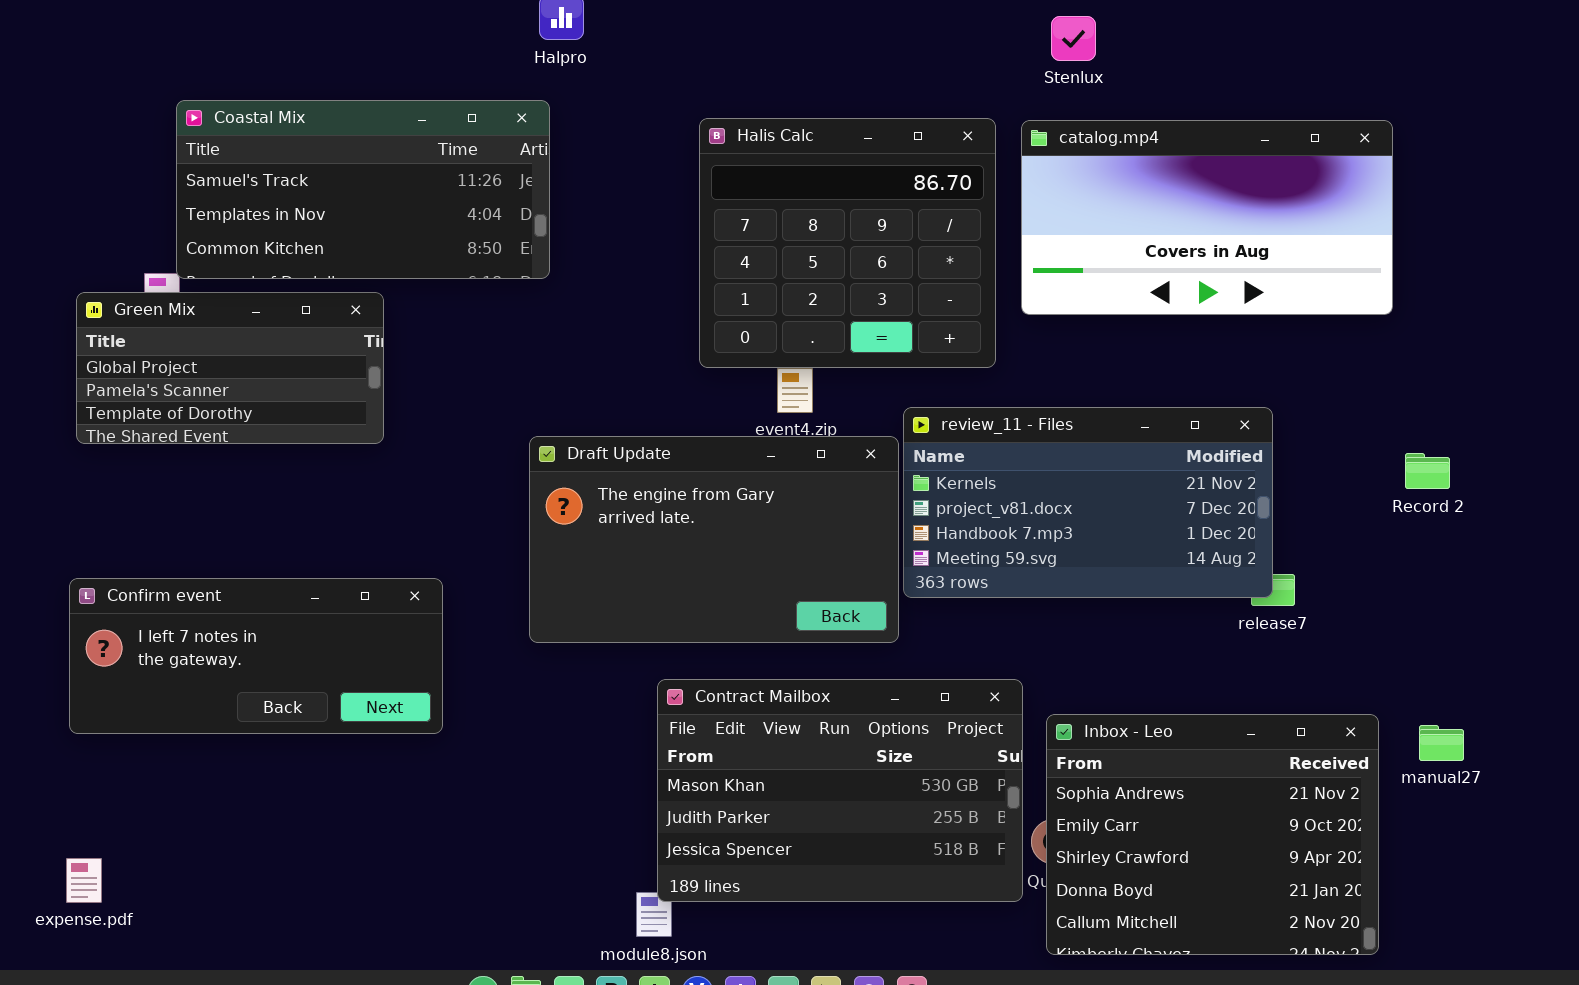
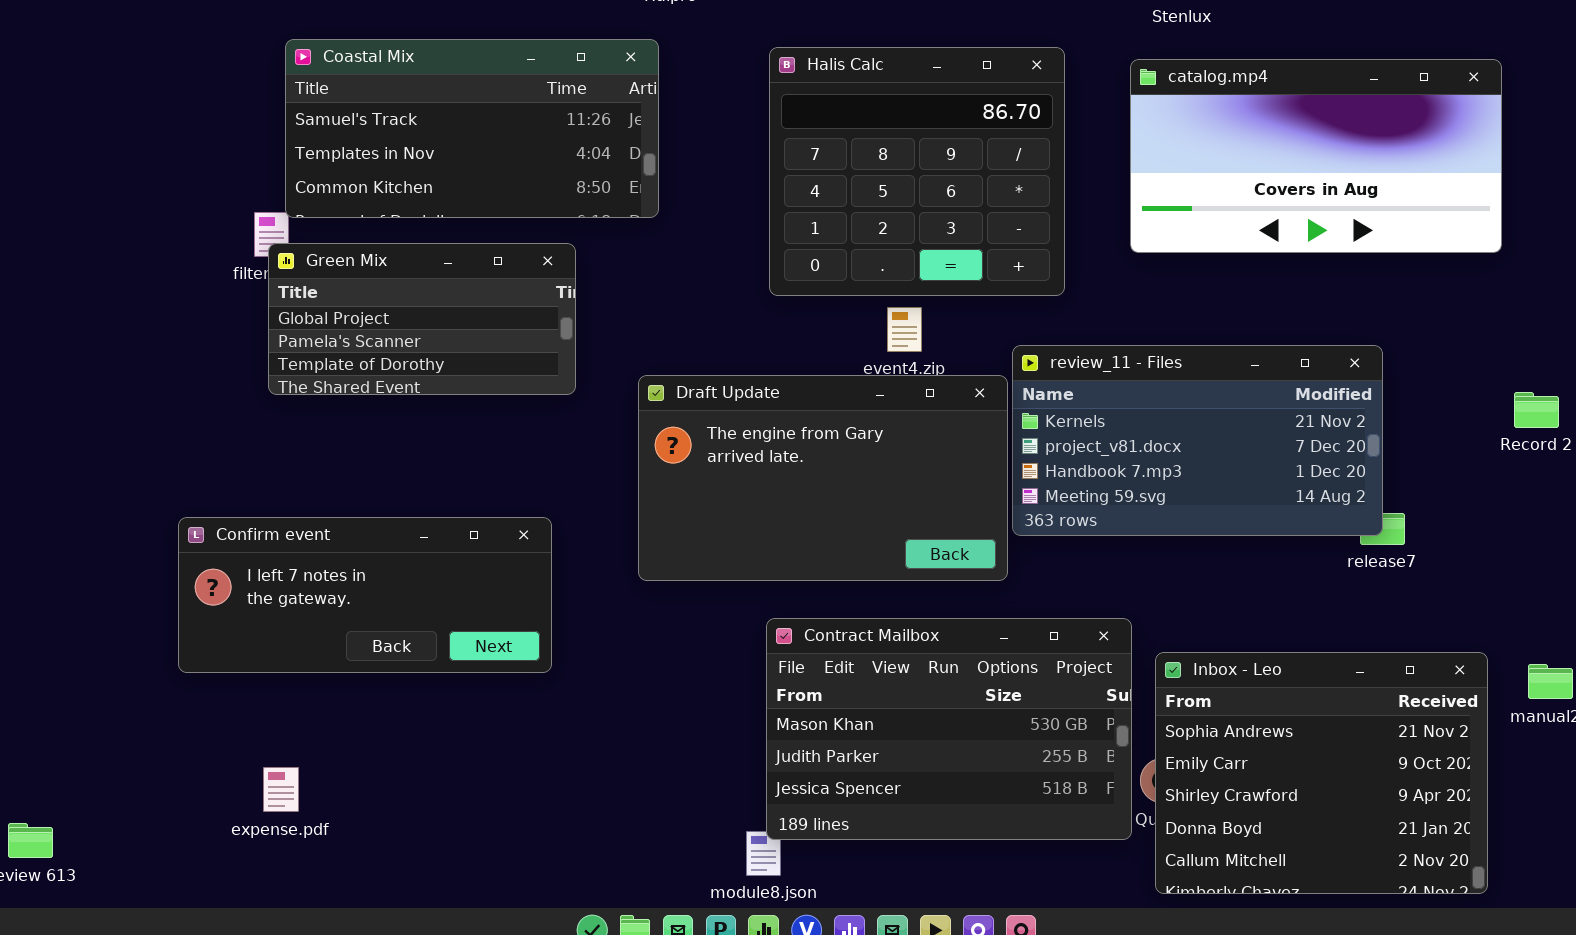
Halis Calc: [699,118,996,368] -> [769,47,1065,296], moved
Green Mix: [76,292,384,444] -> [268,243,576,395], moved
expense.pdf: [66,858,102,903] -> [263,767,299,812], moved

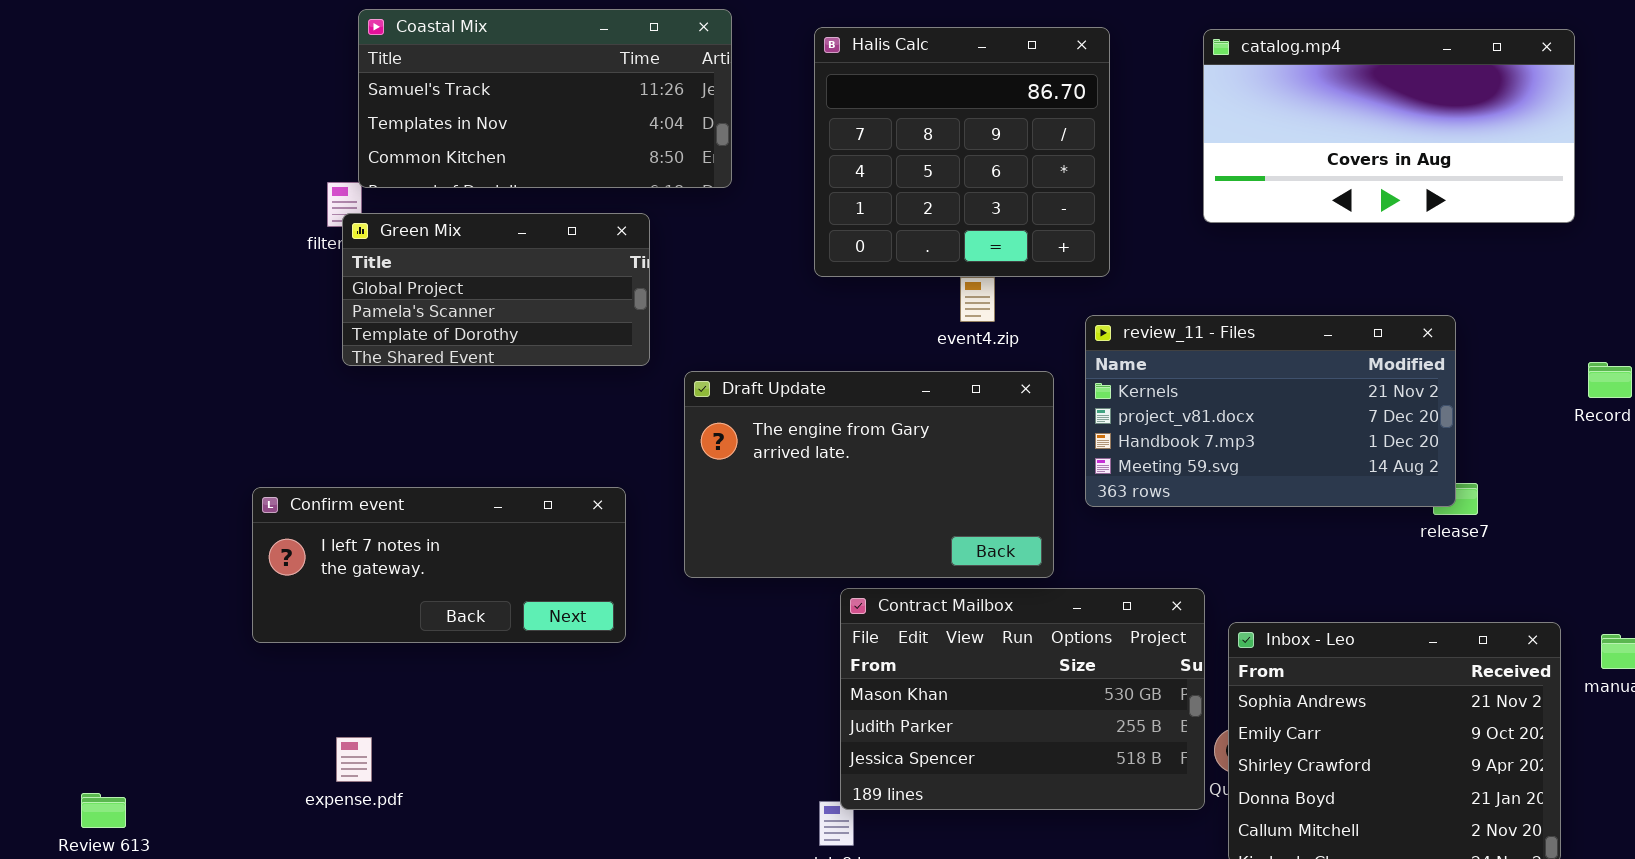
Halis Calc: [769,47,1065,296] -> [814,27,1110,277], moved
Draft Update: [638,375,1008,581] -> [684,371,1054,578], moved

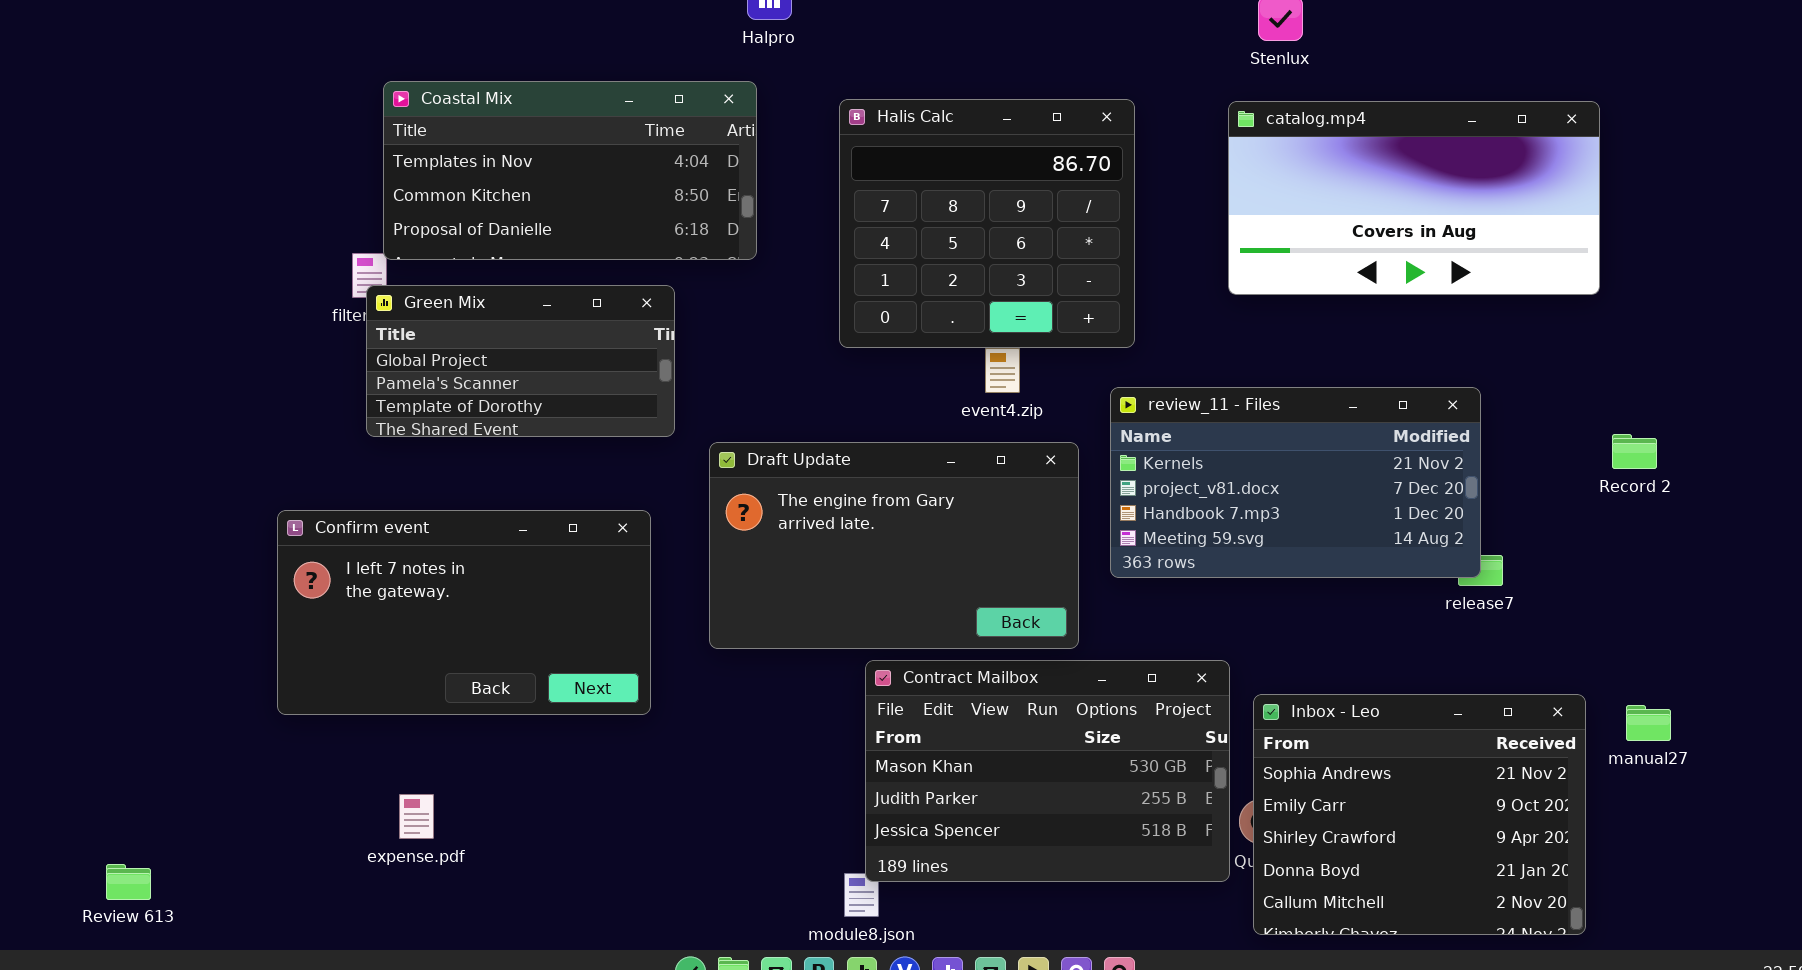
Coastal Mix: [358,9,732,188] -> [383,81,757,260], scrolled down 1 row
Confirm event: [252,487,626,643] -> [277,510,651,715], resized
expense.pdf: [336,737,372,782] -> [399,794,434,839], moved

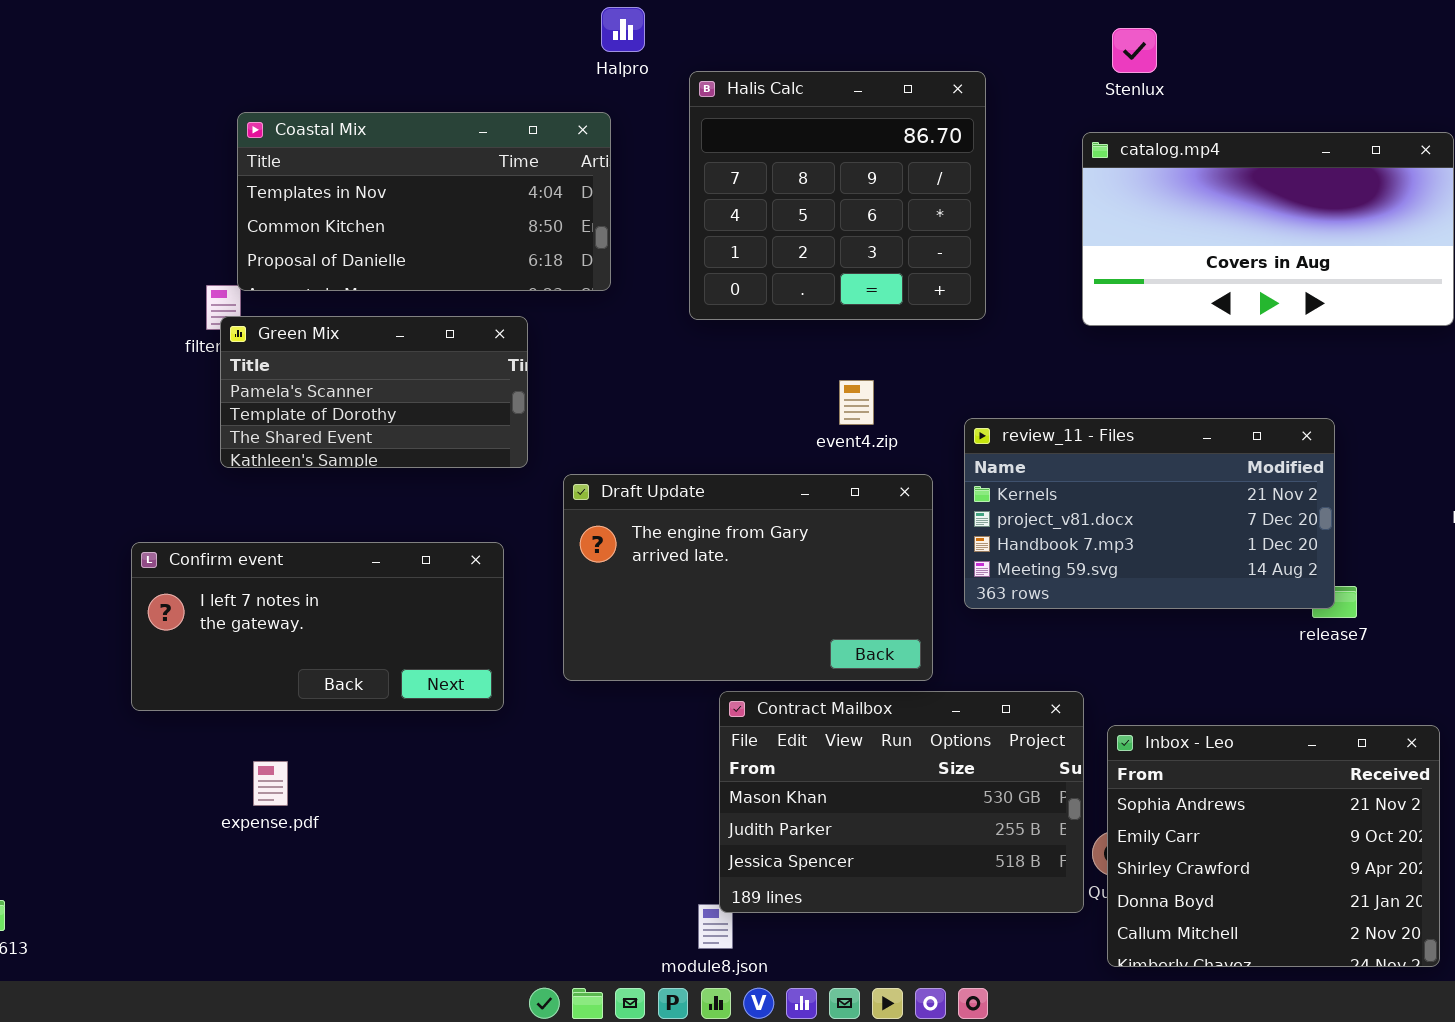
Halis Calc: [839,99,1135,348] -> [689,71,986,320], moved
Green Mix: [366,285,675,437] -> [220,316,528,468], scrolled down 1 row
Confirm event: [277,510,651,715] -> [131,542,504,711], resized
expense.pdf: [399,794,434,839] -> [253,761,288,806], moved

